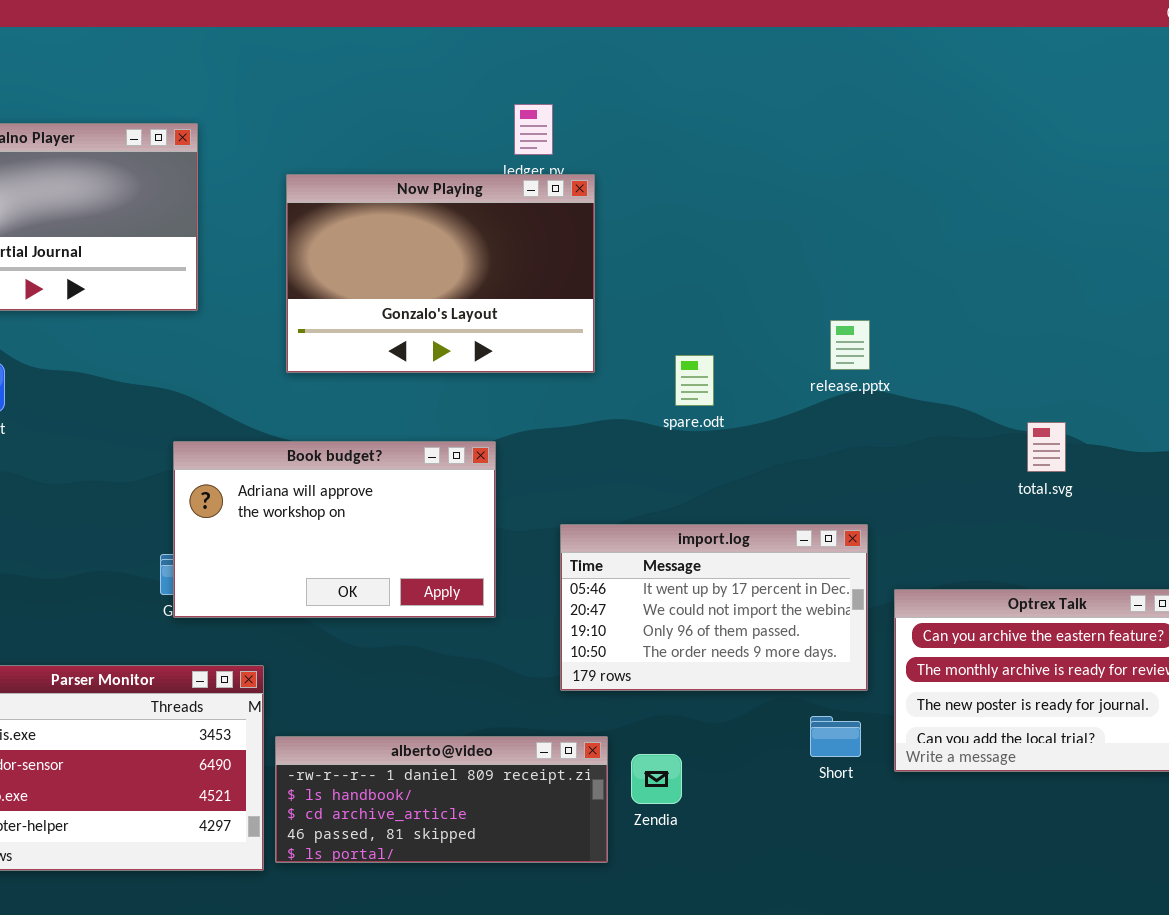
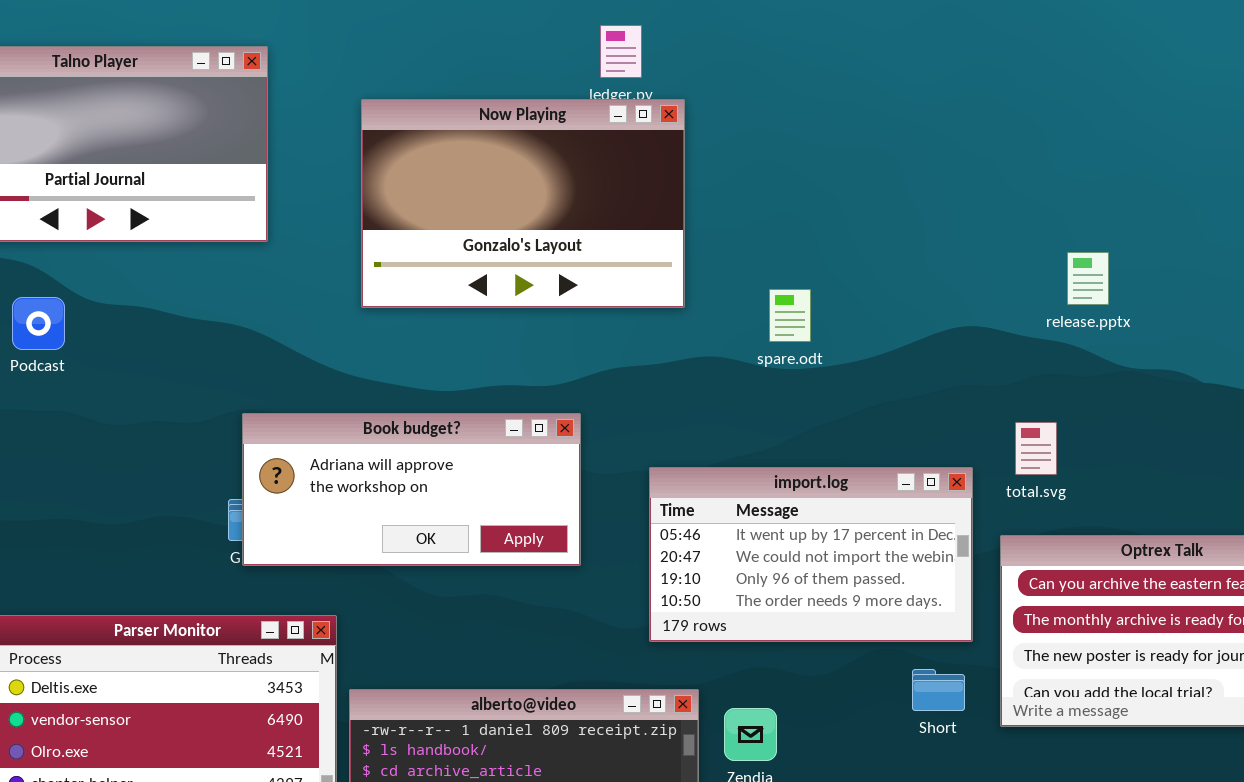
release.pptx: [830,320,870,370] -> [1067,252,1109,305], moved
total.svg: [1027,422,1066,472] -> [1015,422,1057,475], moved
Book budget?: [173,441,496,618] -> [242,413,581,566], resized

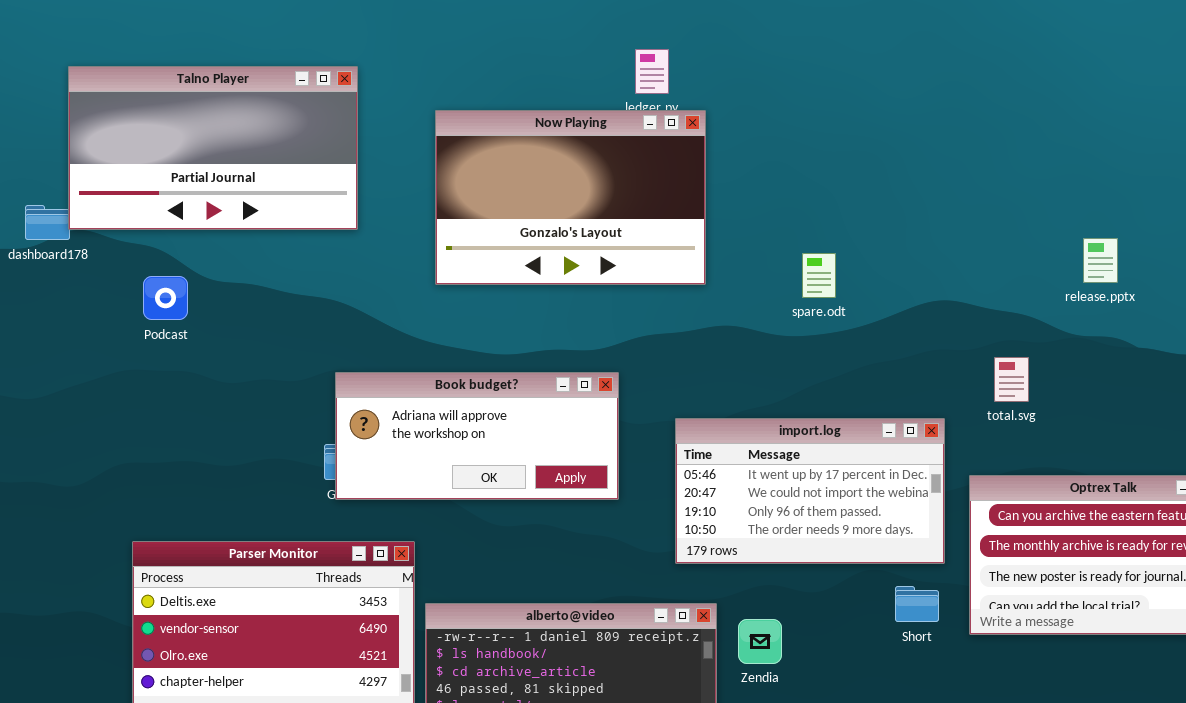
release.pptx: [1067,252,1109,305] -> [1083,238,1118,283], moved
spare.odt: [769,289,811,342] -> [802,253,836,298], moved
total.svg: [1015,422,1057,475] -> [994,357,1029,402], moved

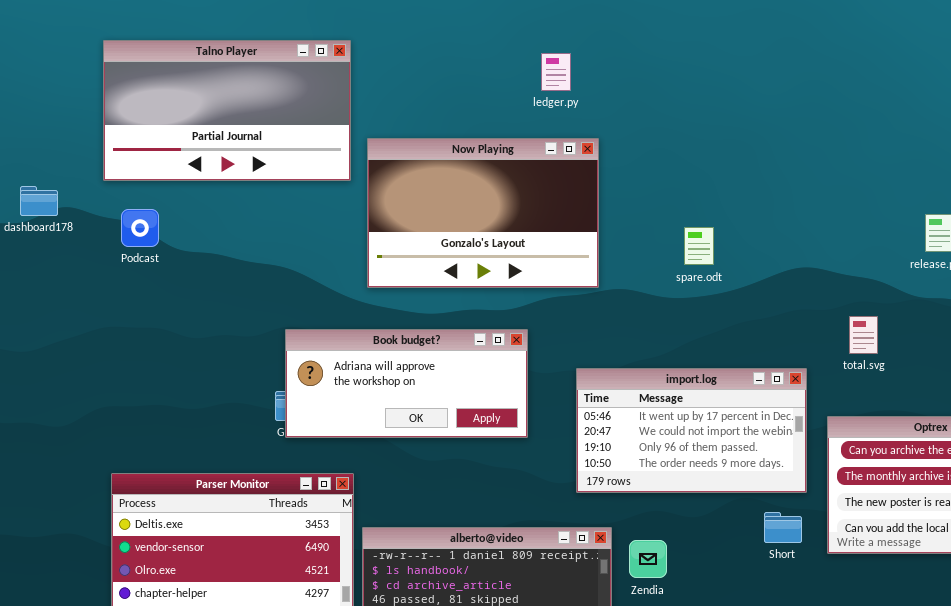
Talno Player: [68,66,358,230] -> [103,40,351,181], moved
Now Playing: [435,110,706,285] -> [367,138,599,288], moved
Podcast: [143,276,188,320] -> [121,209,159,247], moved

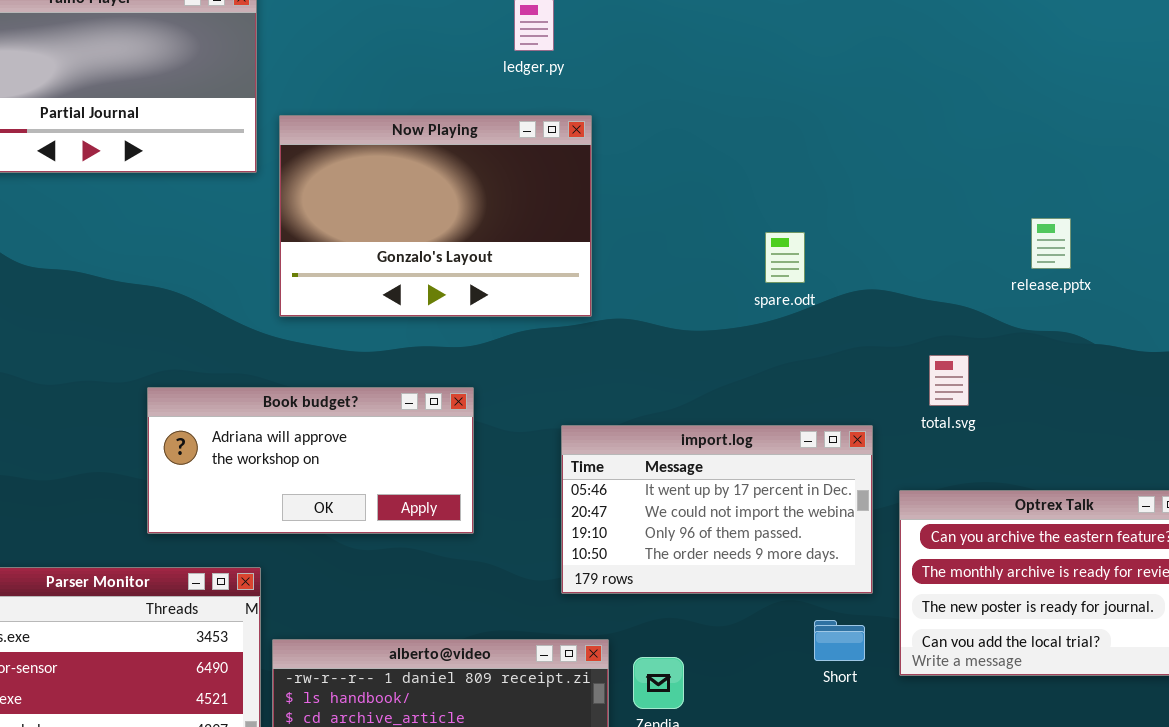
spare.odt: [684,227,714,265] -> [765,232,805,283], moved
Book budget?: [285,329,528,438] -> [147,387,474,534], moved

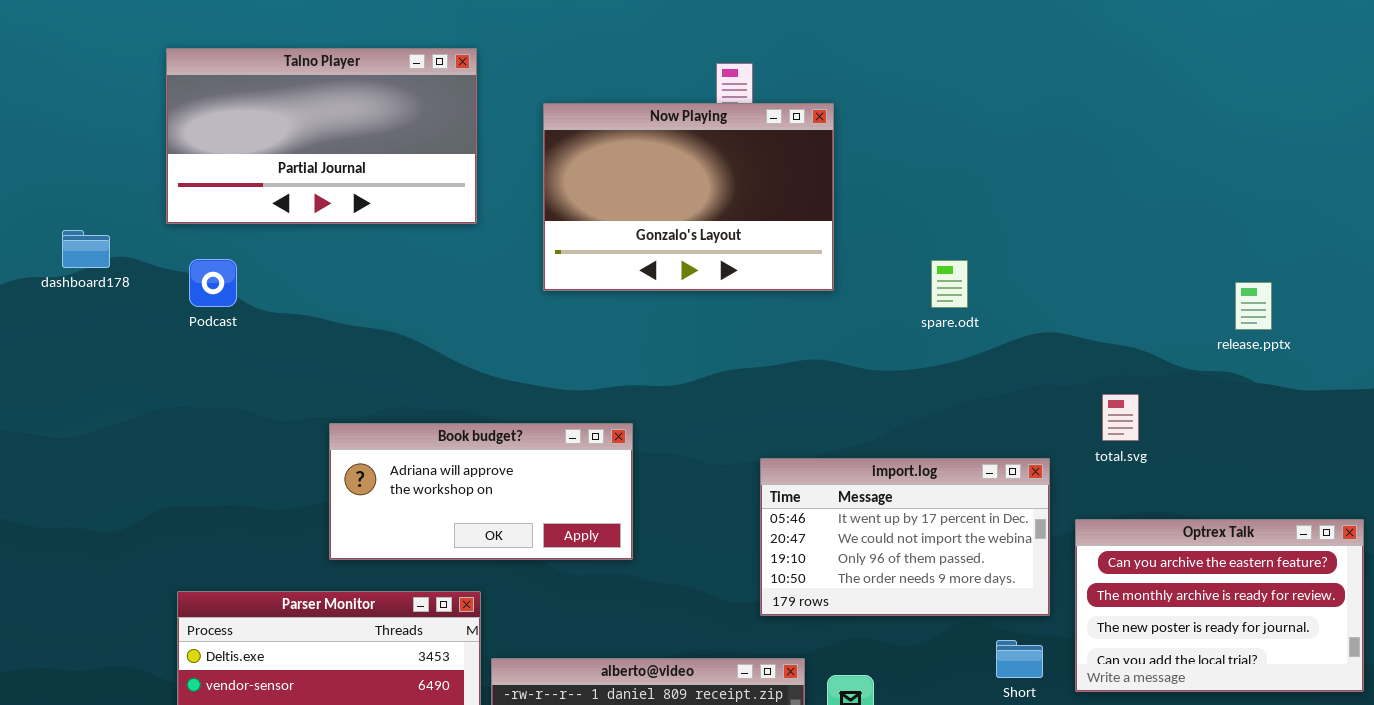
Now Playing: [279,115,592,317] -> [543,103,834,291], moved
release.pptx: [1031,218,1071,269] -> [1235,282,1272,330], moved
spare.odt: [765,232,805,283] -> [931,260,968,308], moved
Book budget?: [147,387,474,534] -> [329,423,633,560], moved

